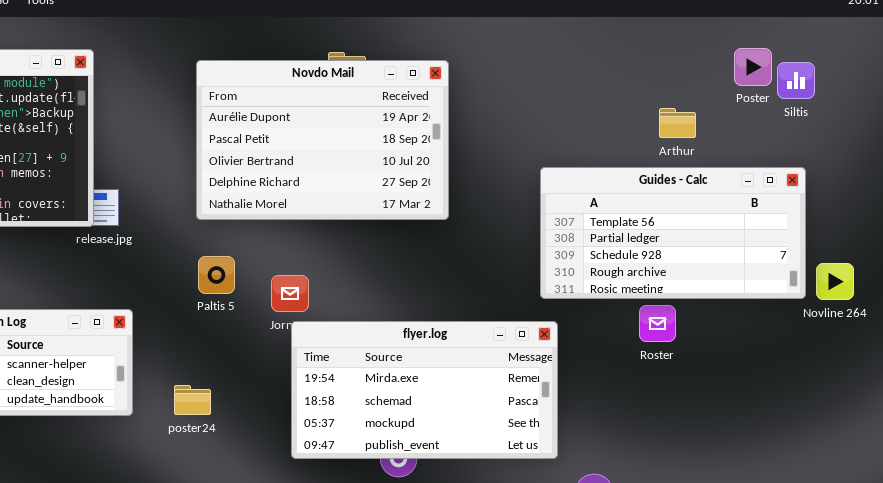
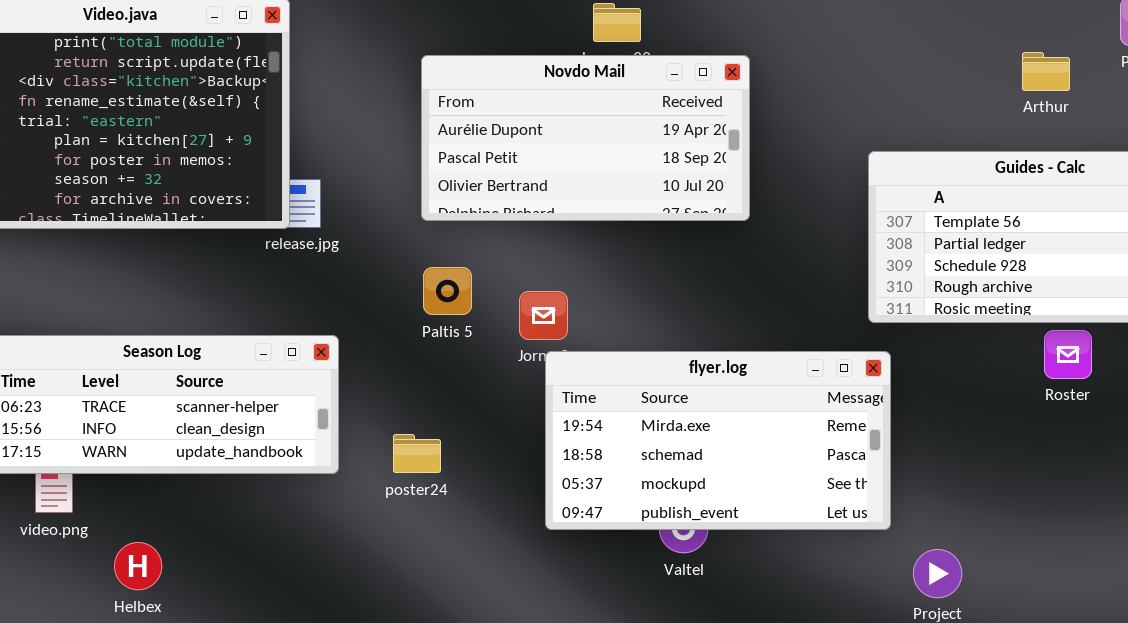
Novdo Mail: [196,60,449,220] -> [421,55,750,221], resized
Arthur: [659,108,696,138] -> [1022,52,1070,91], moved
Roster: [639,305,676,342] -> [1044,330,1092,379], moved

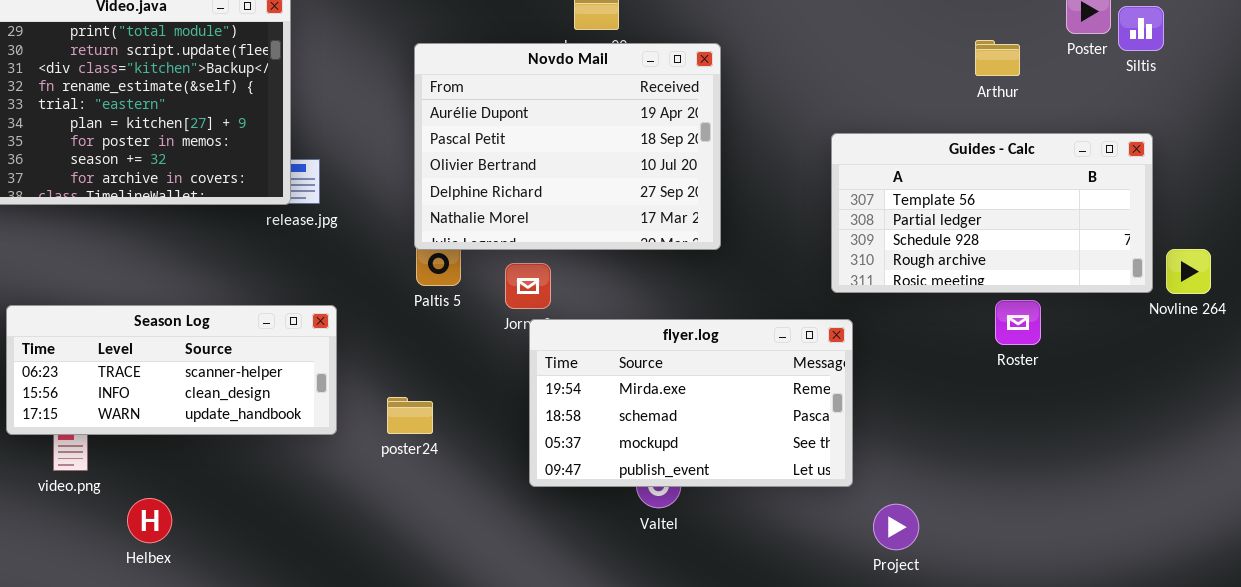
Novdo Mail: [421,55,750,221] -> [414,43,721,250], resized

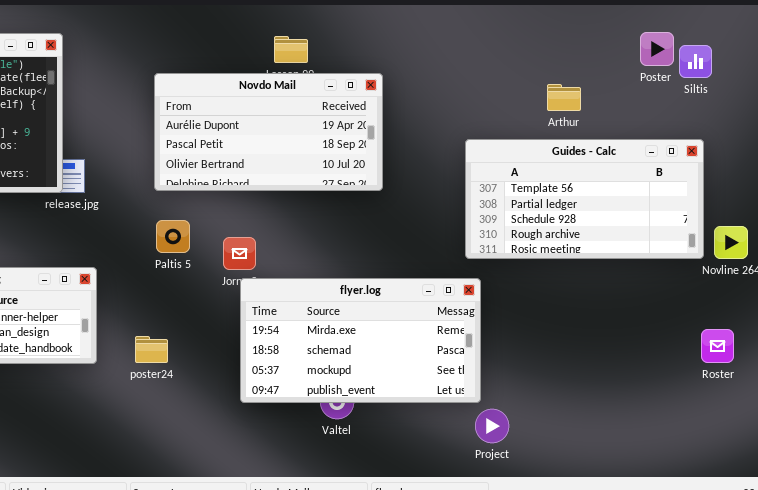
Arthur: [975,40,1020,76] -> [547,84,581,111], moved
Novdo Mail: [414,43,721,250] -> [154,73,383,191], resized
Roster: [995,300,1041,345] -> [701,329,734,363], moved
Project: [873,504,919,550] -> [475,409,509,443], moved

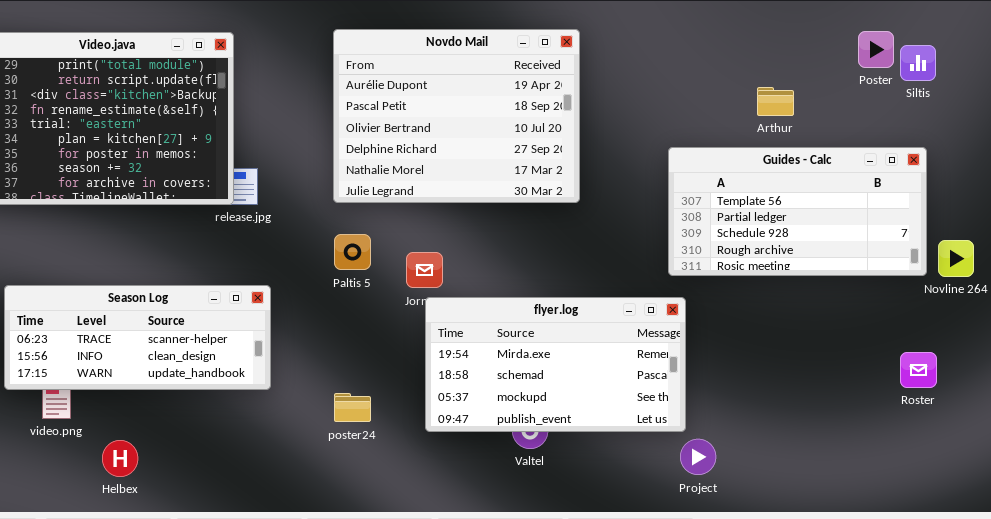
Novdo Mail: [154,73,383,191] -> [333,29,580,203], resized
Roster: [701,329,734,363] -> [900,352,937,388], moved
poster24: [135,336,168,363] -> [334,393,371,422], moved

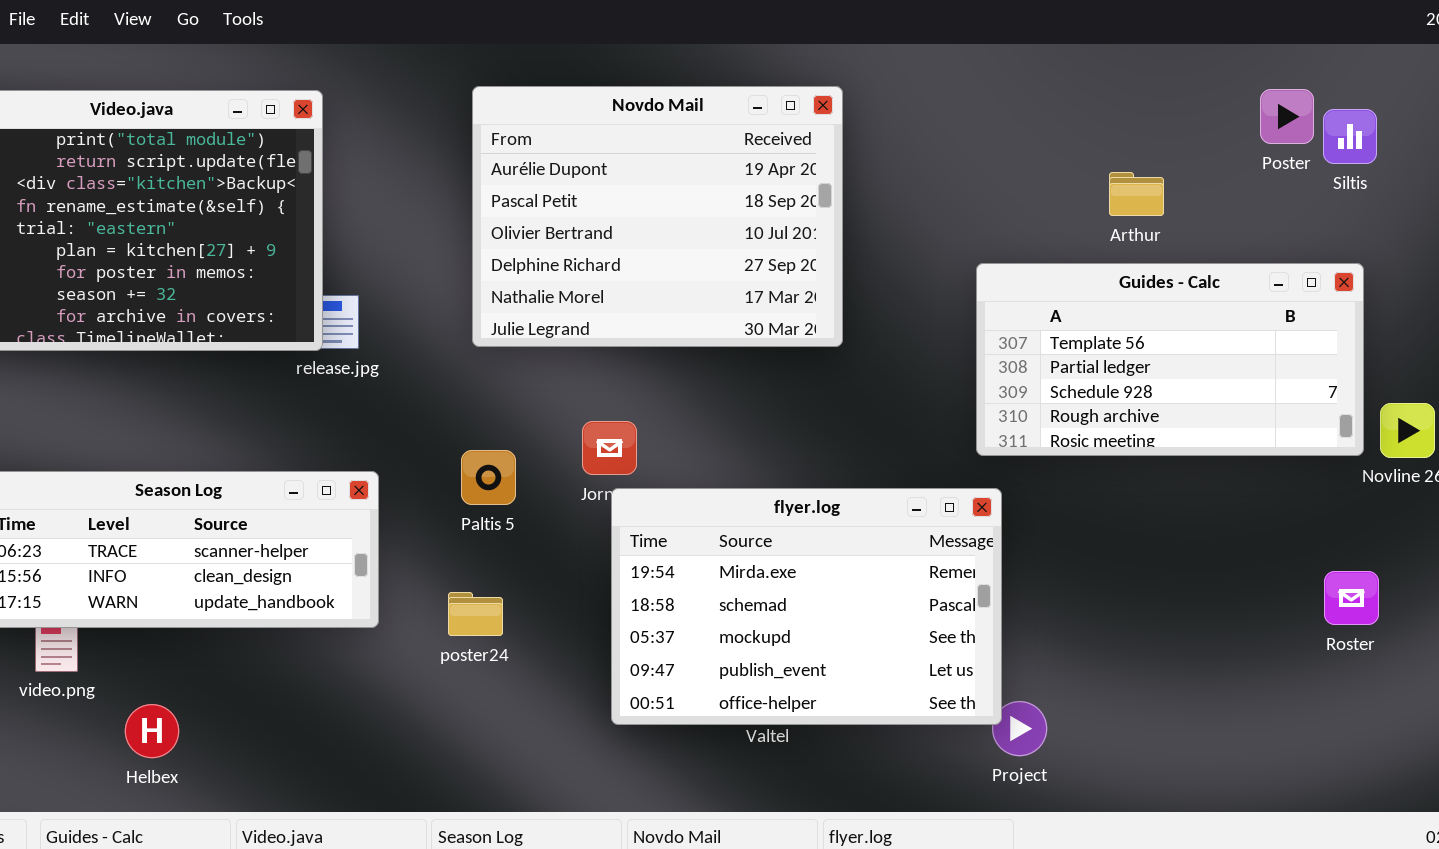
Paltis 5: [334,234,371,270] -> [461,450,516,505], moved
flyer.log: [425,297,686,432] -> [611,488,1002,725], resized
poster24: [334,393,371,422] -> [448,592,503,636], moved

